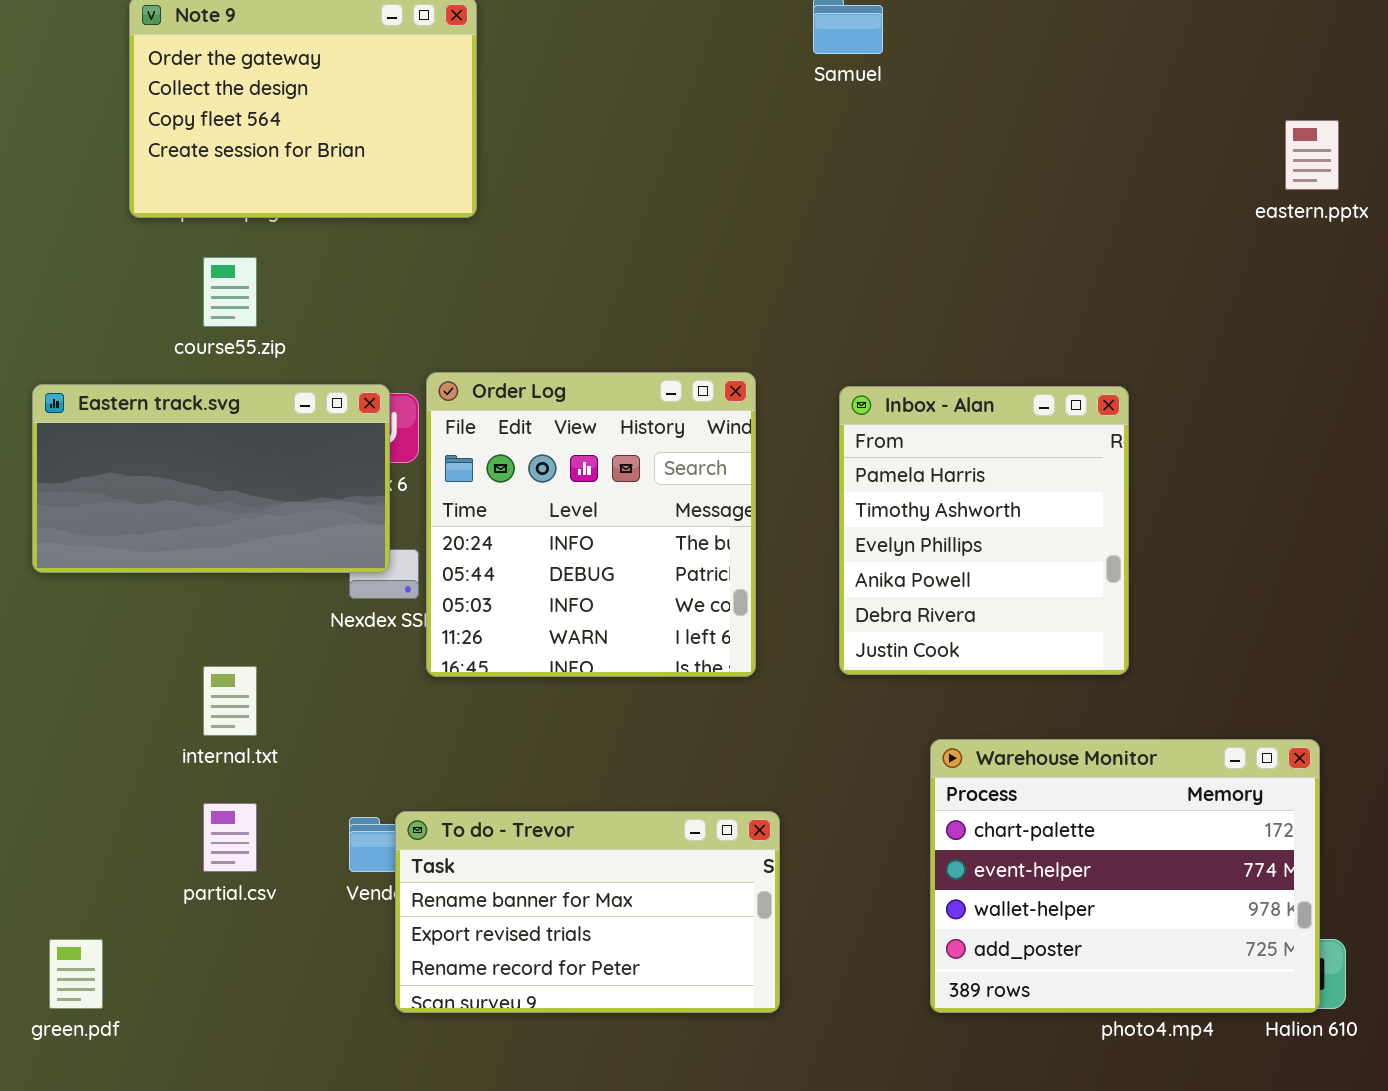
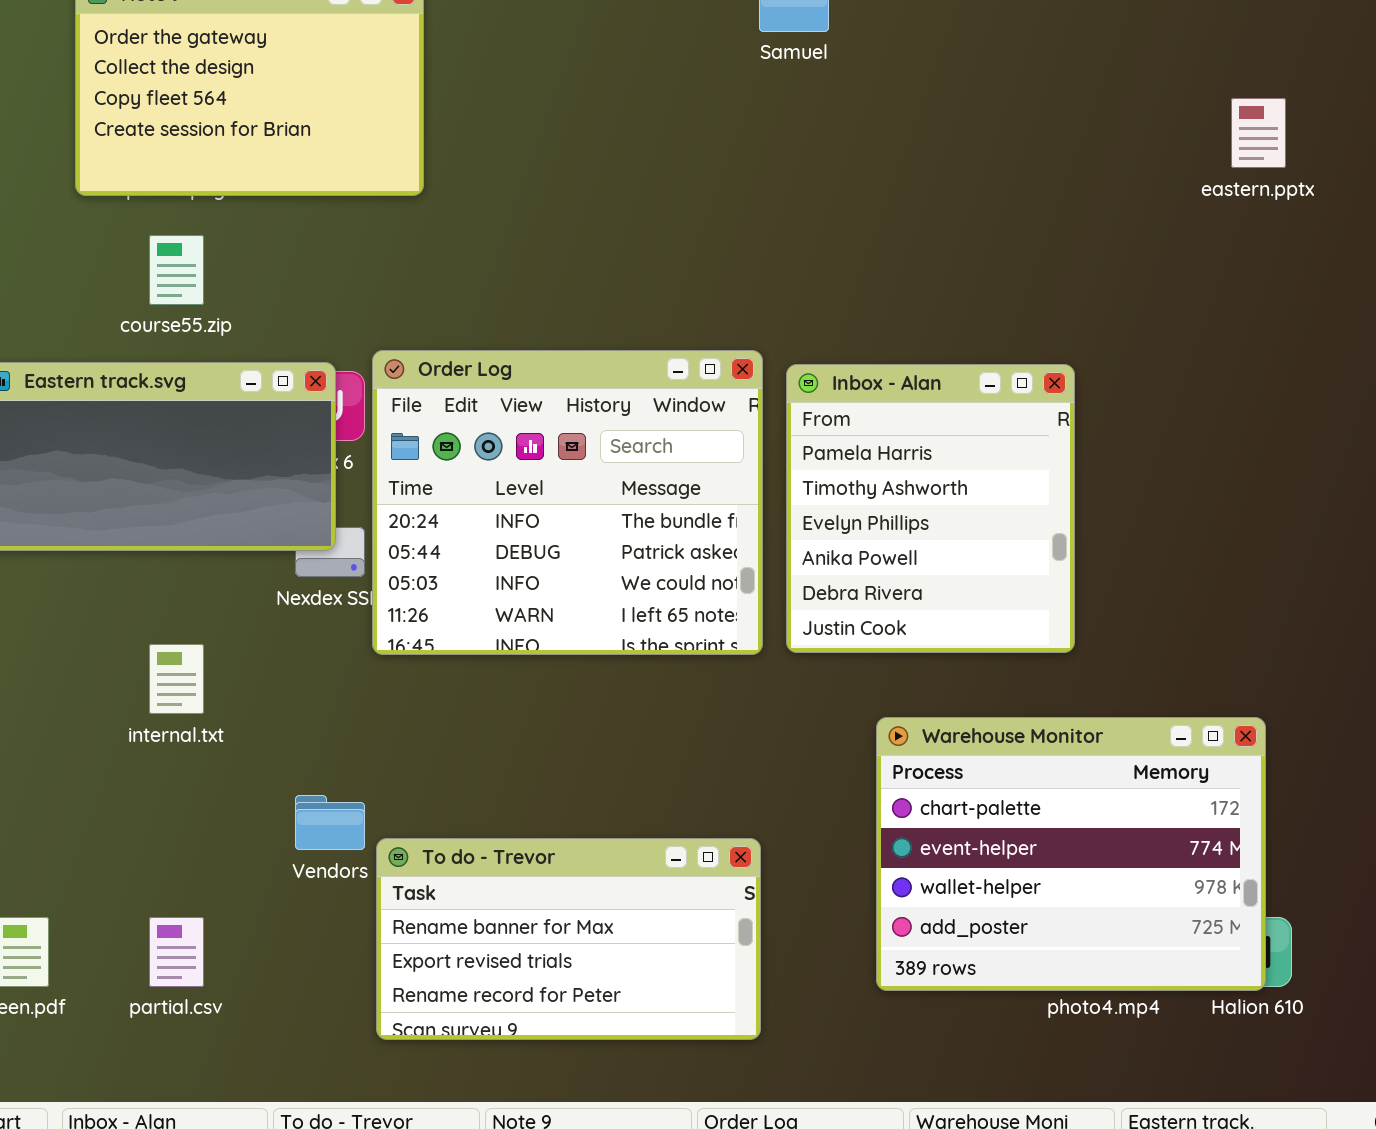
Order Log: [426,372,756,677] -> [372,350,763,655], resized
partial.csv: [203,803,257,872] -> [149,917,204,987], moved
To do - Trevor: [395,811,780,1013] -> [376,838,761,1040], moved

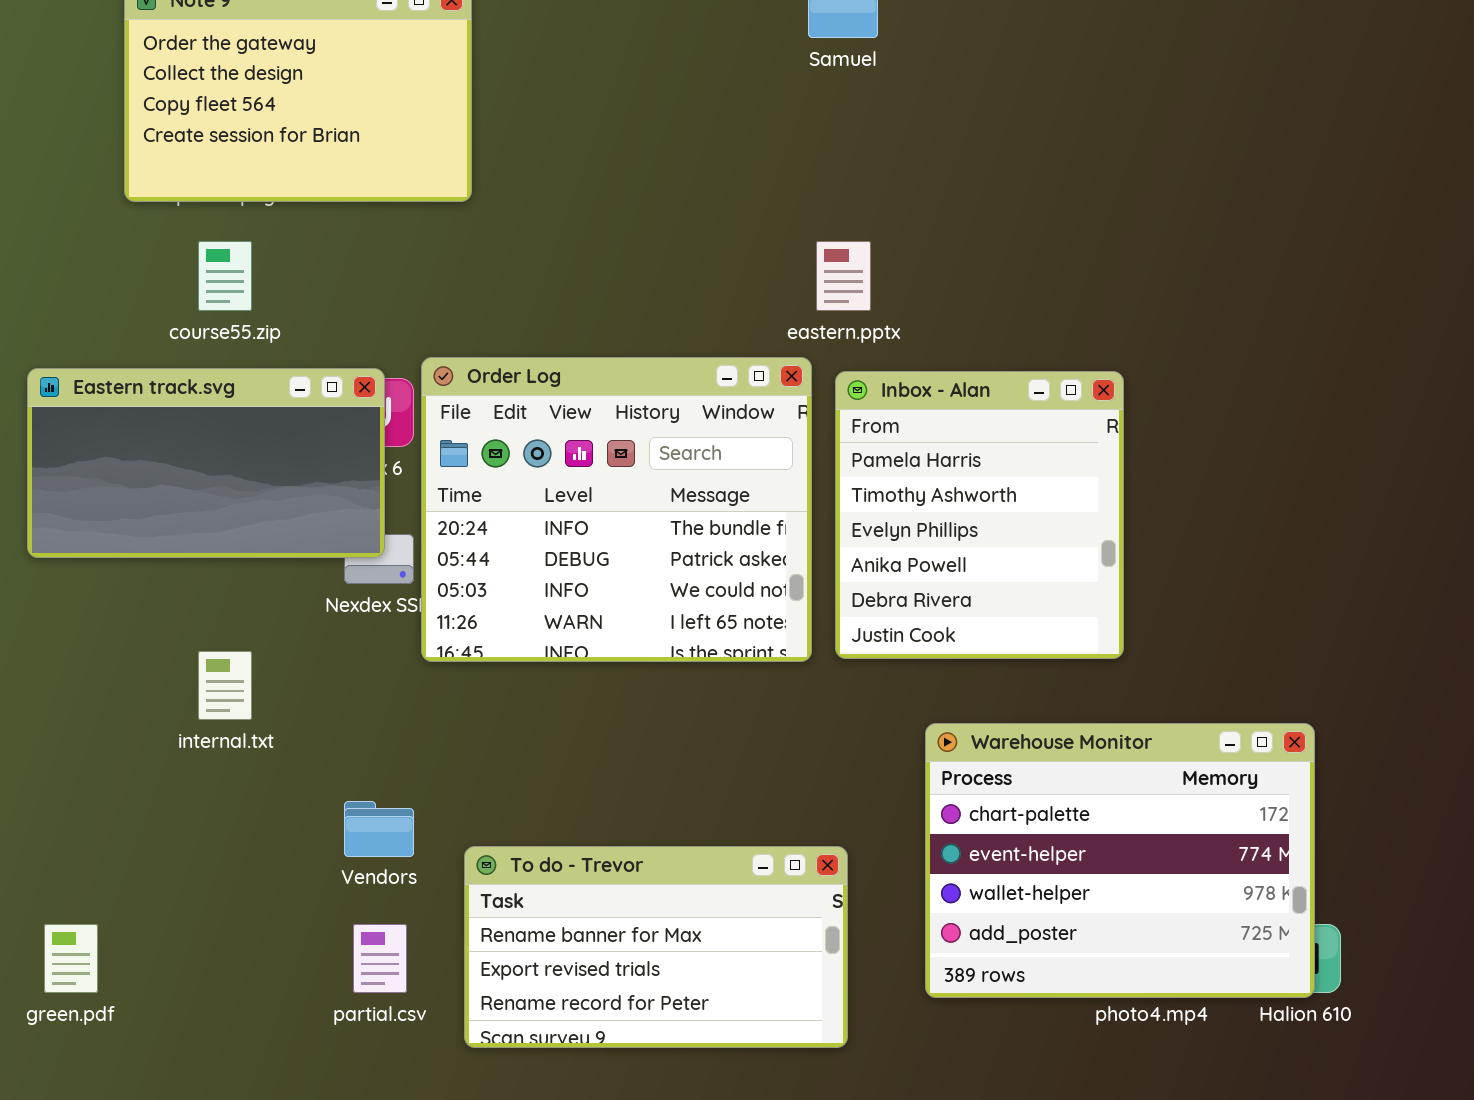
eastern.pptx: [1231,98,1286,168] -> [816,241,871,311], moved
To do - Trevor: [376,838,761,1040] -> [464,846,848,1048], moved
partial.csv: [149,917,204,987] -> [353,924,407,993], moved

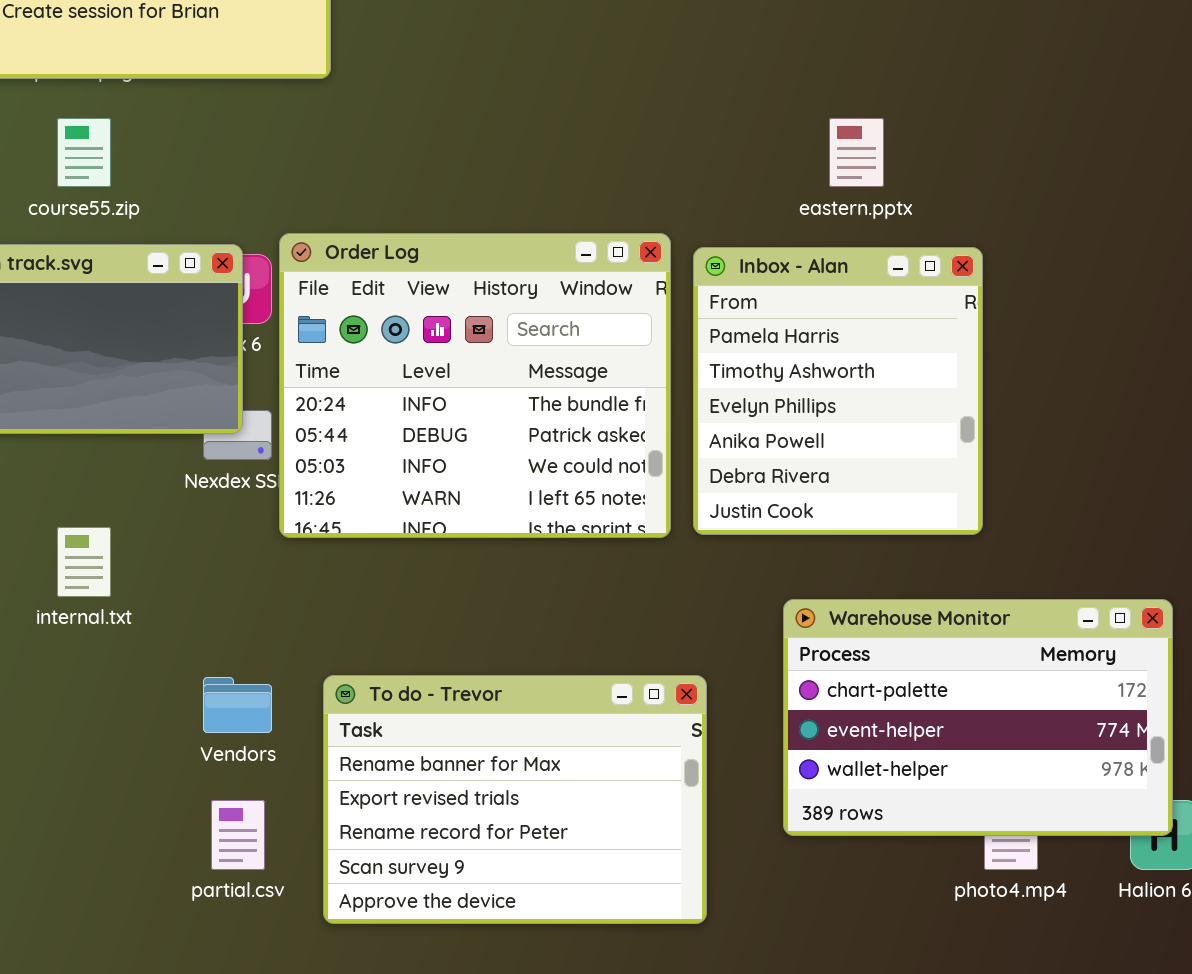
eastern.pptx: [816,241,871,311] -> [829,118,884,187], moved
Warehouse Monitor: [925,723,1315,998] -> [783,599,1173,836], resized
To do - Trevor: [464,846,848,1048] -> [323,675,707,924], resized

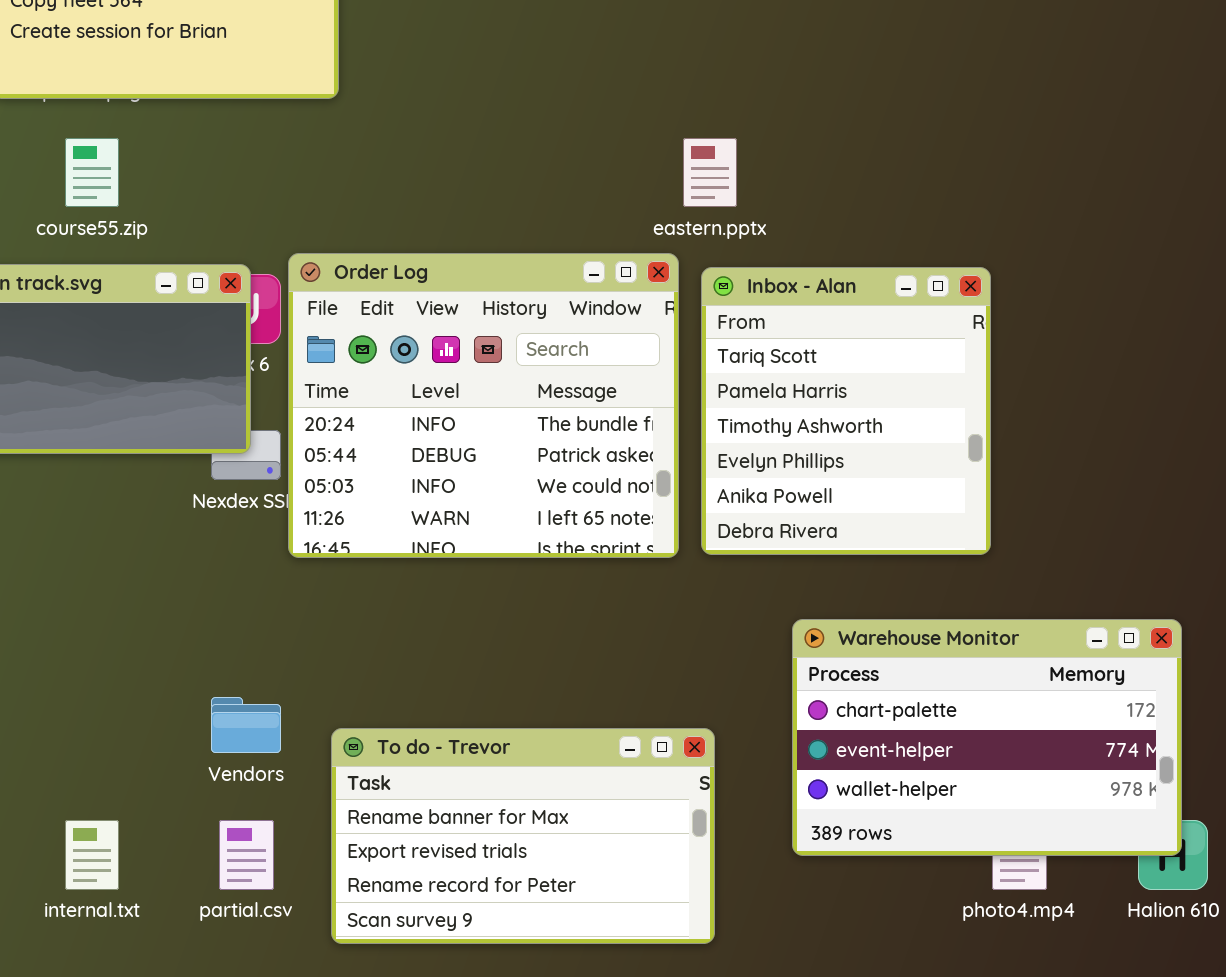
eastern.pptx: [829,118,884,187] -> [683,138,737,207], moved
Inbox - Alan: [693,247,983,535] -> [701,267,991,555], scrolled up 1 row
internal.txt: [57,527,111,597] -> [65,820,119,890], moved
To do - Trevor: [323,675,707,924] -> [331,728,715,944], resized

